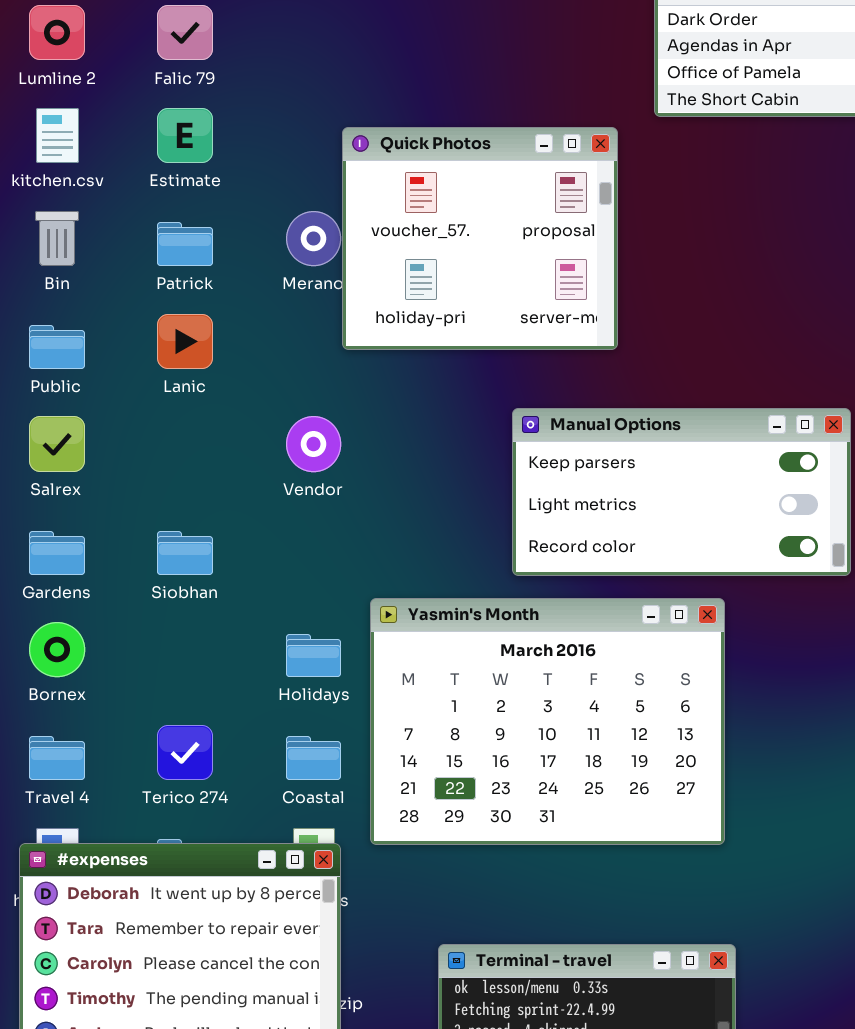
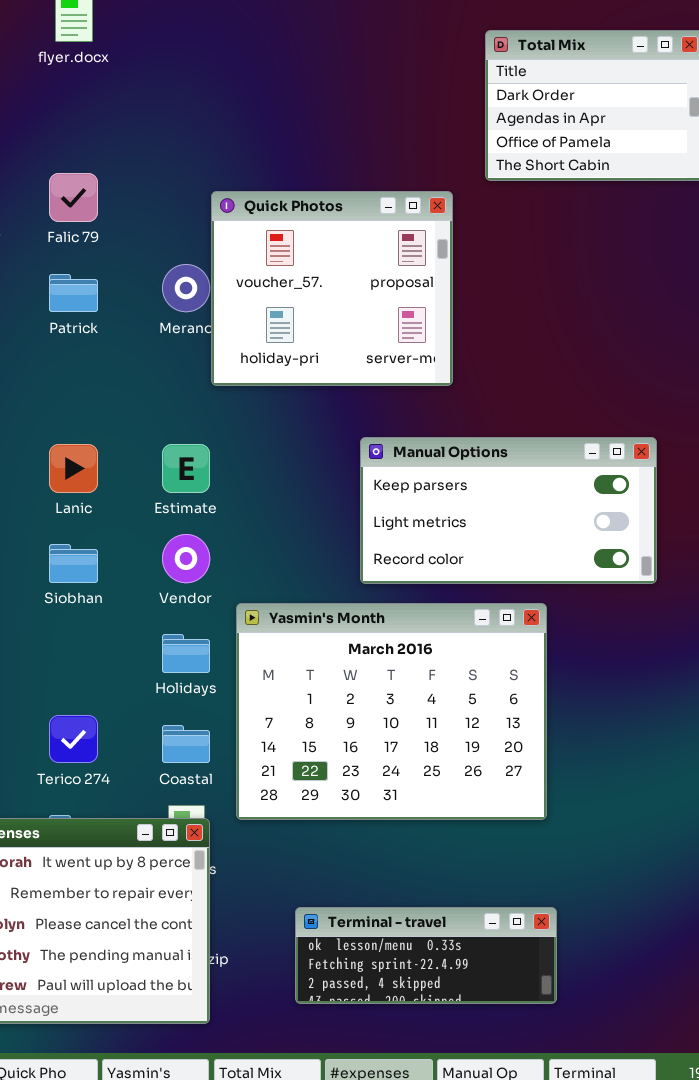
Falic 79: [157,5,213,60] -> [49,173,98,222], moved
Estimate: [157,108,213,163] -> [162,444,210,493], moved
Lanic: [157,314,213,369] -> [49,444,98,493], moved
Vendor: [286,416,341,472] -> [162,534,210,583], moved

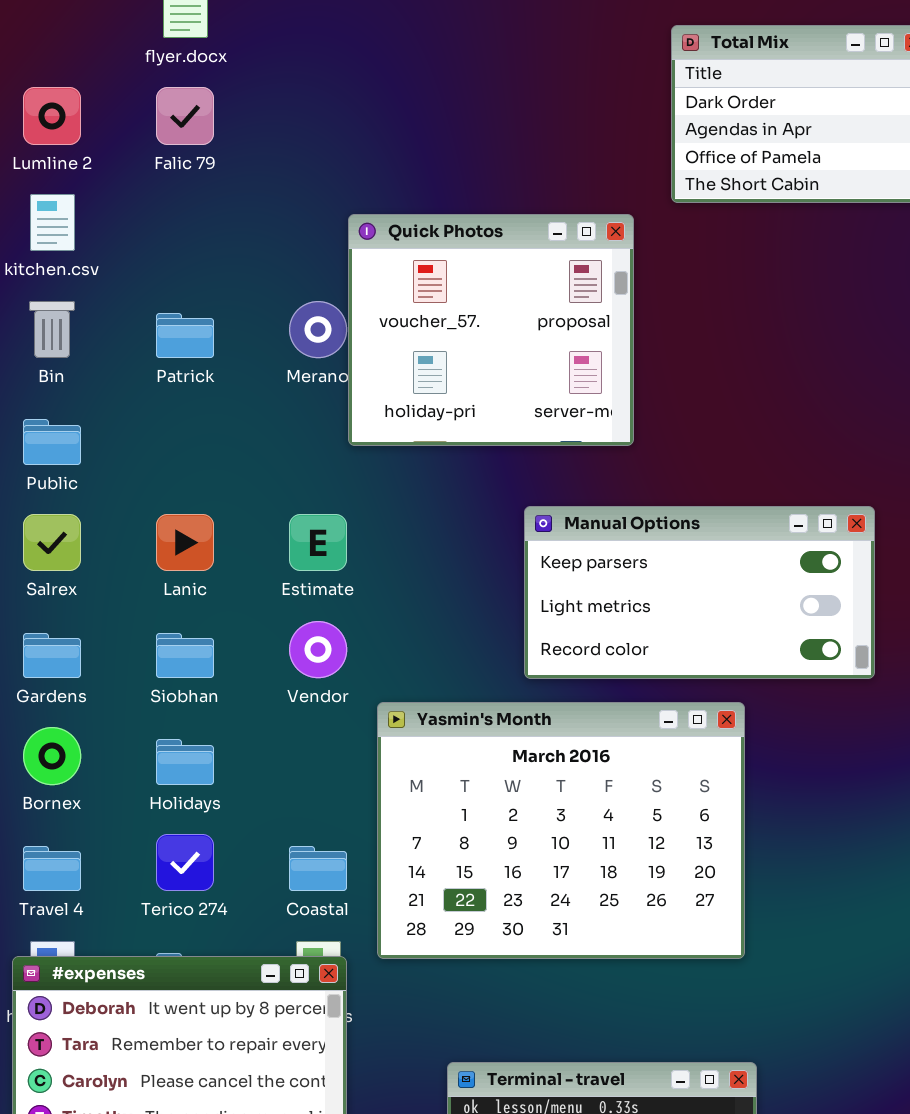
Falic 79: [49,173,98,222] -> [156,87,214,145], moved
Holidays: [162,634,210,673] -> [156,739,214,785], moved

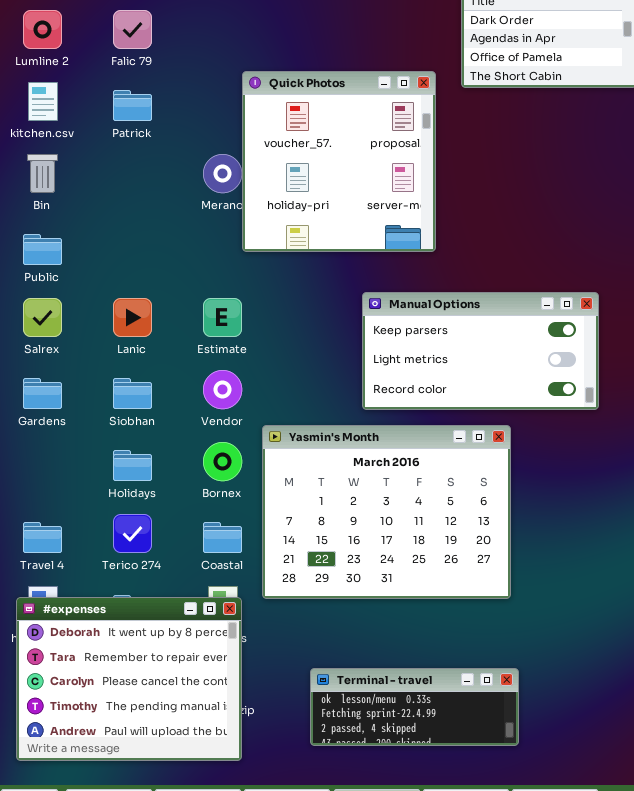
Quick Photos: [348,214,634,446] -> [242,71,436,252], resized
Patrick: [156,313,214,358] -> [113,90,152,121], moved
Bornex: [23,727,81,785] -> [203,442,242,481], moved

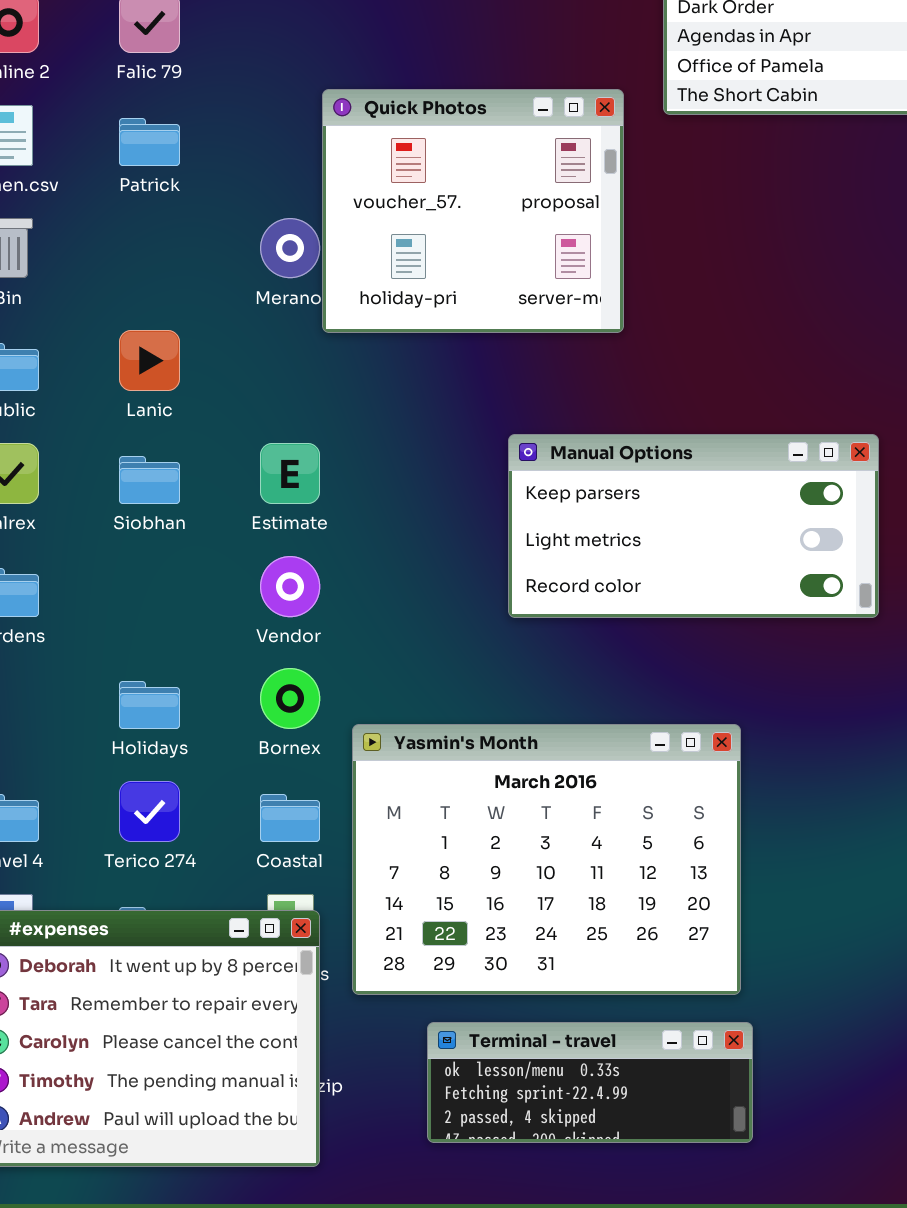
Quick Photos: [242,71,436,252] -> [322,89,624,333], resized
Lanic: [113,298,152,337] -> [119,330,180,391], moved
Siobhan: [113,378,152,409] -> [119,456,180,504], moved
Yasmin's Month: [262,425,511,599] -> [352,724,741,995], moved

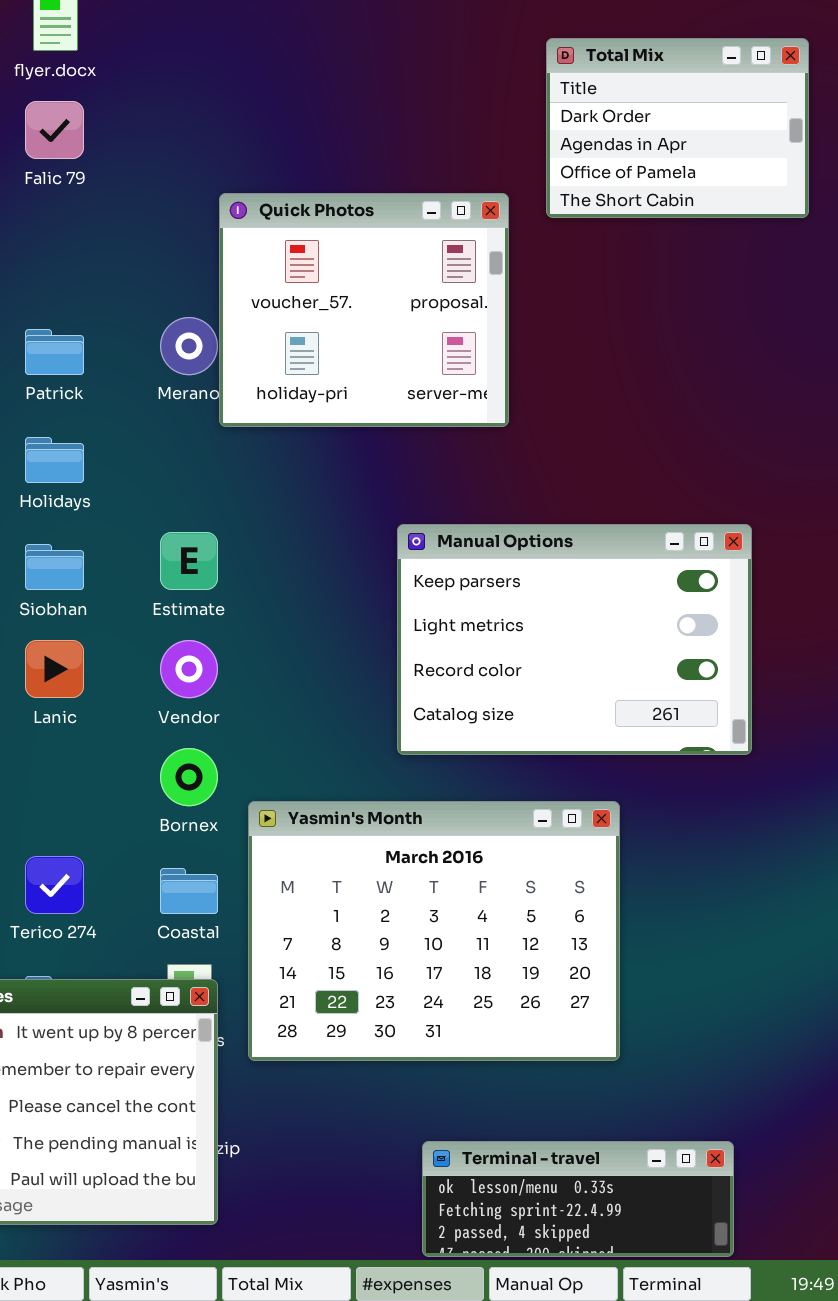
Patrick: [119,118,180,166] -> [25,329,84,375], moved
Lanic: [119,330,180,391] -> [25,640,84,698], moved
Manual Options: [508,434,879,618] -> [397,524,752,755], resized
Holidays: [119,681,180,729] -> [25,437,84,483], moved
Terminal - travel: [427,1022,753,1143] -> [422,1141,734,1257], moved

